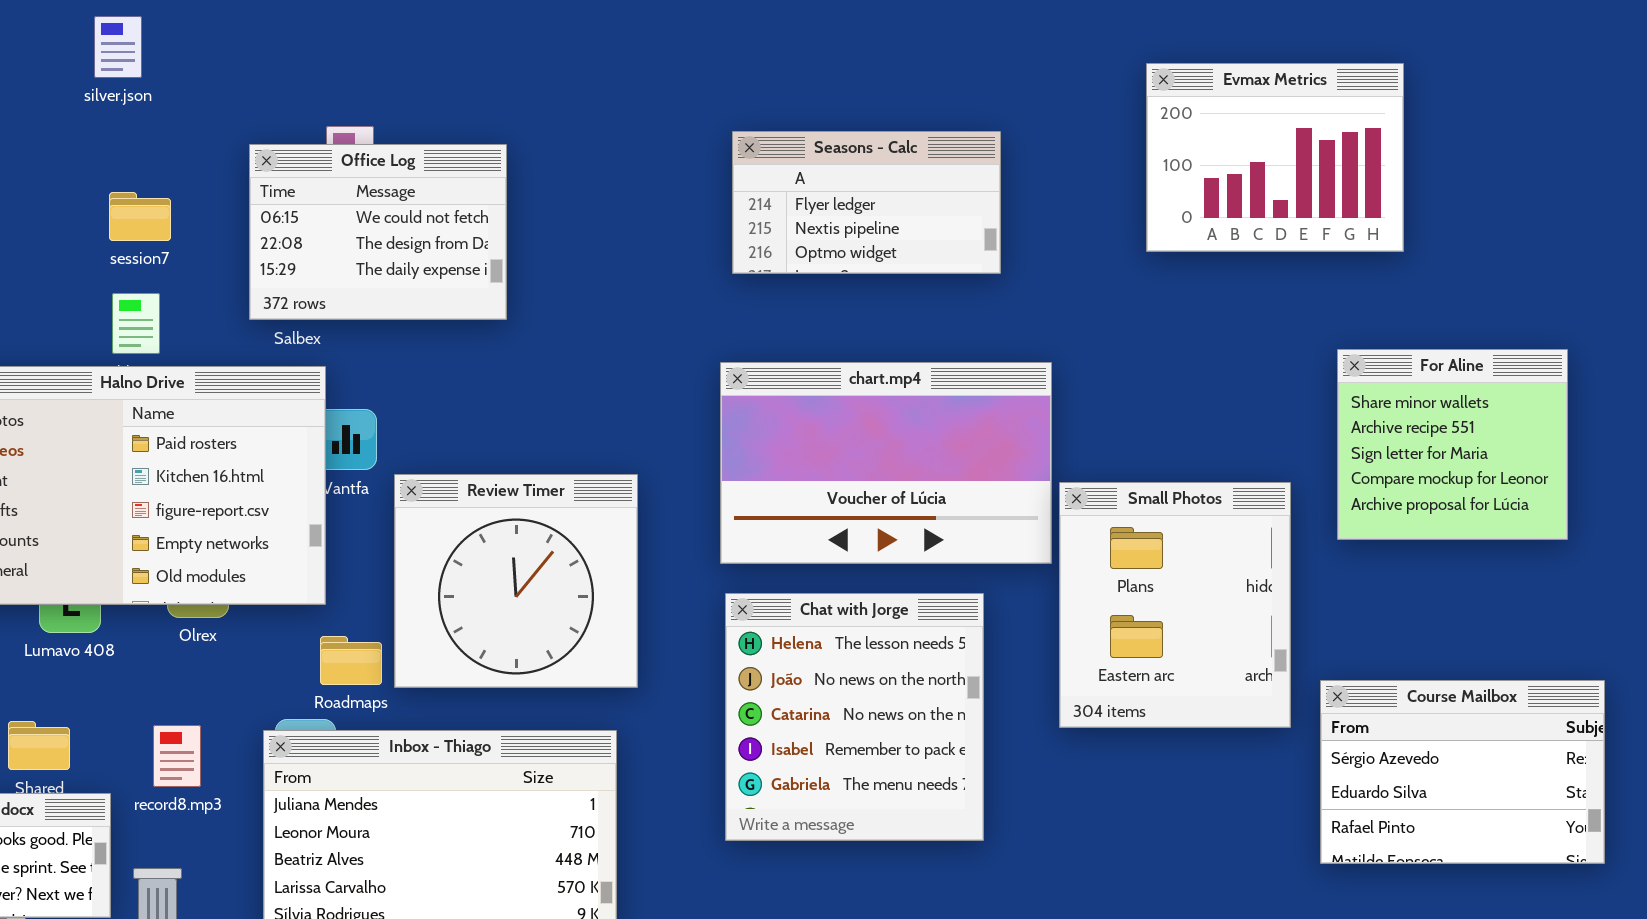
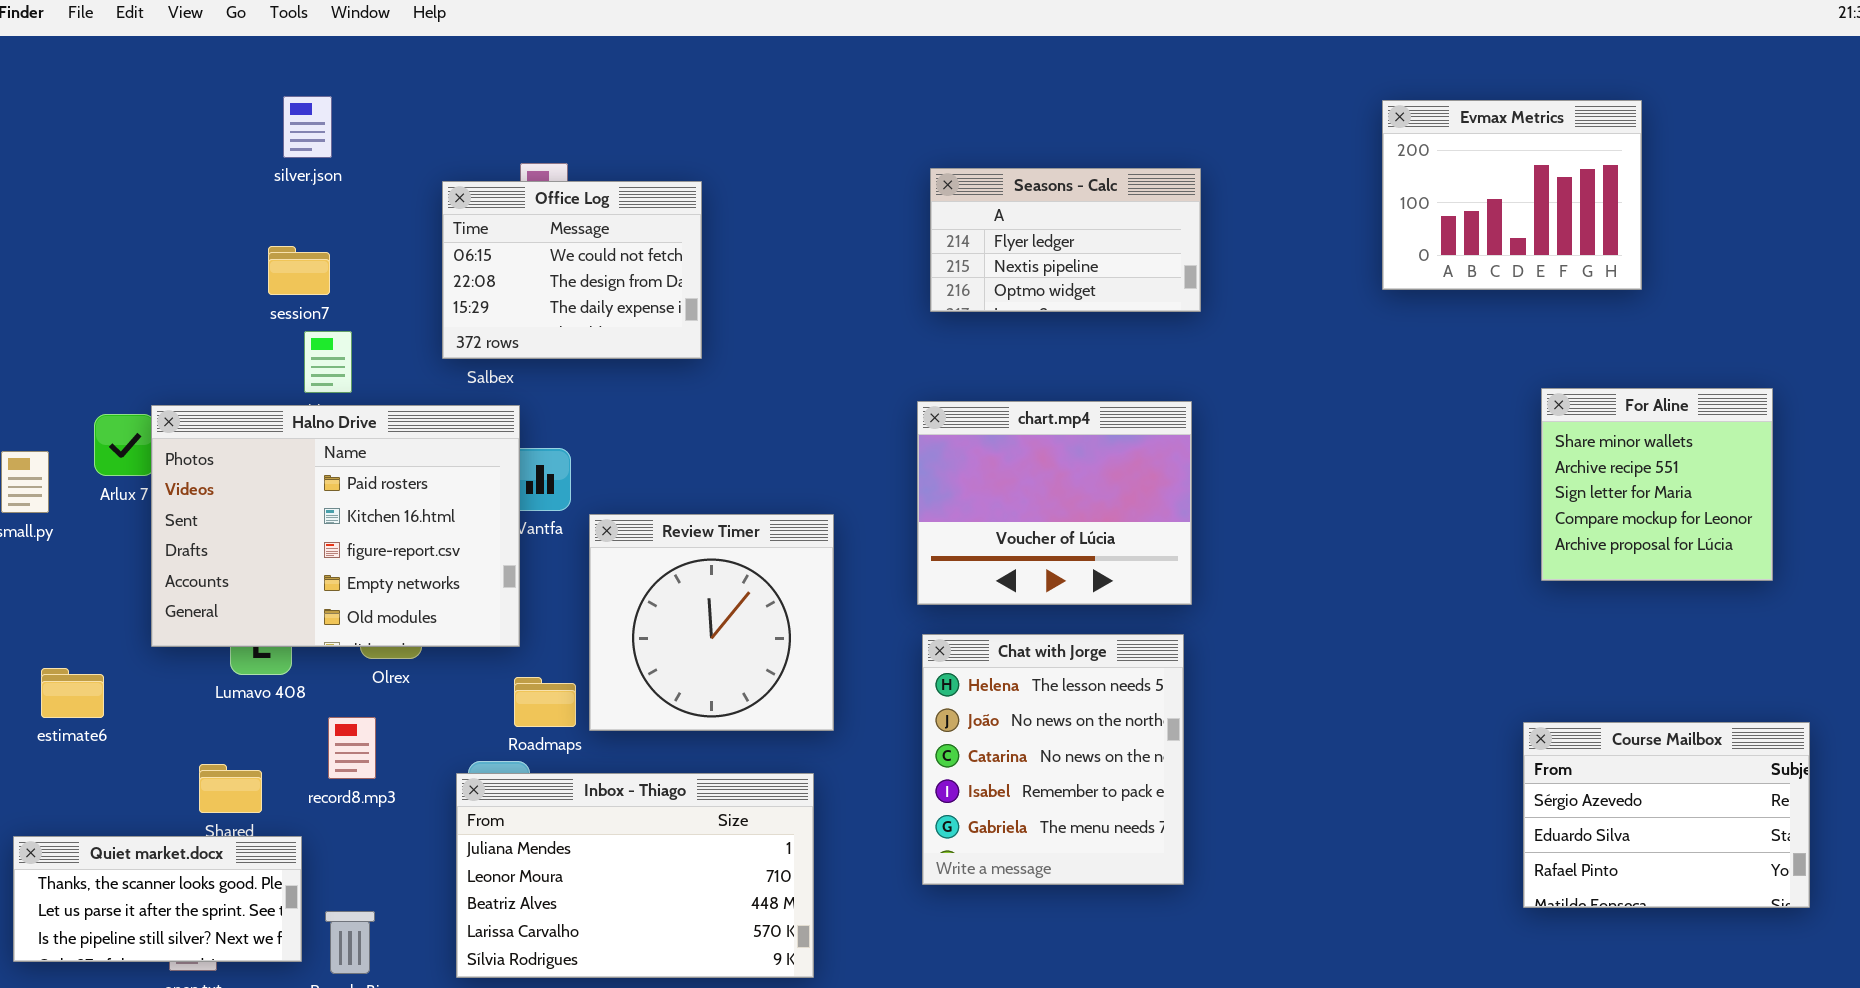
silver.json: [94,16,142,78] -> [283,96,332,158], moved
Evmax Metrics: [1146,63,1404,252] -> [1382,100,1642,290], moved
session7: [109,192,171,241] -> [268,246,330,295], moved
chart.mp4: [720,362,1052,564] -> [917,401,1192,605], resized
Small Photos: [1059,482,1291,728] -> none, closed
record8.mp3: [153,725,201,787] -> [328,717,376,779], moved

